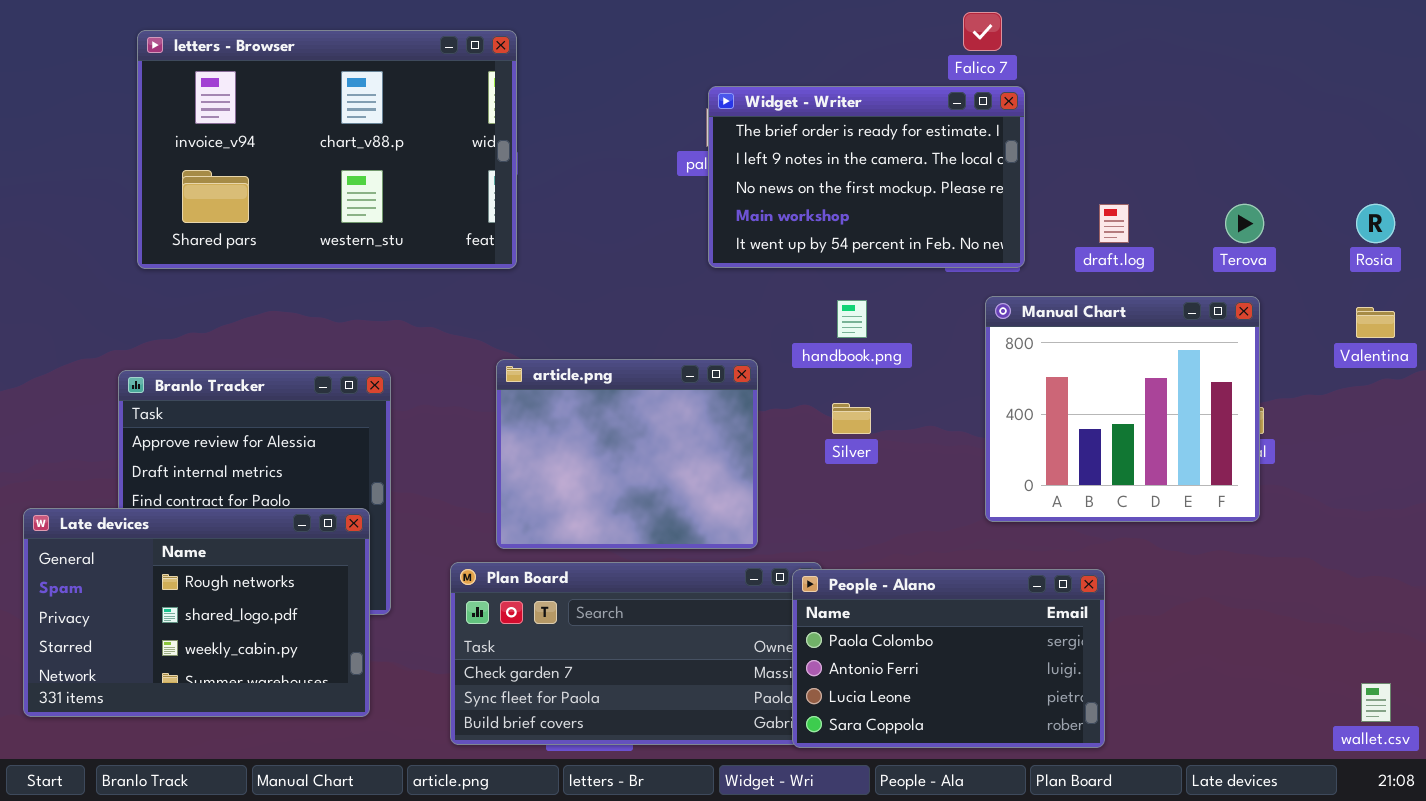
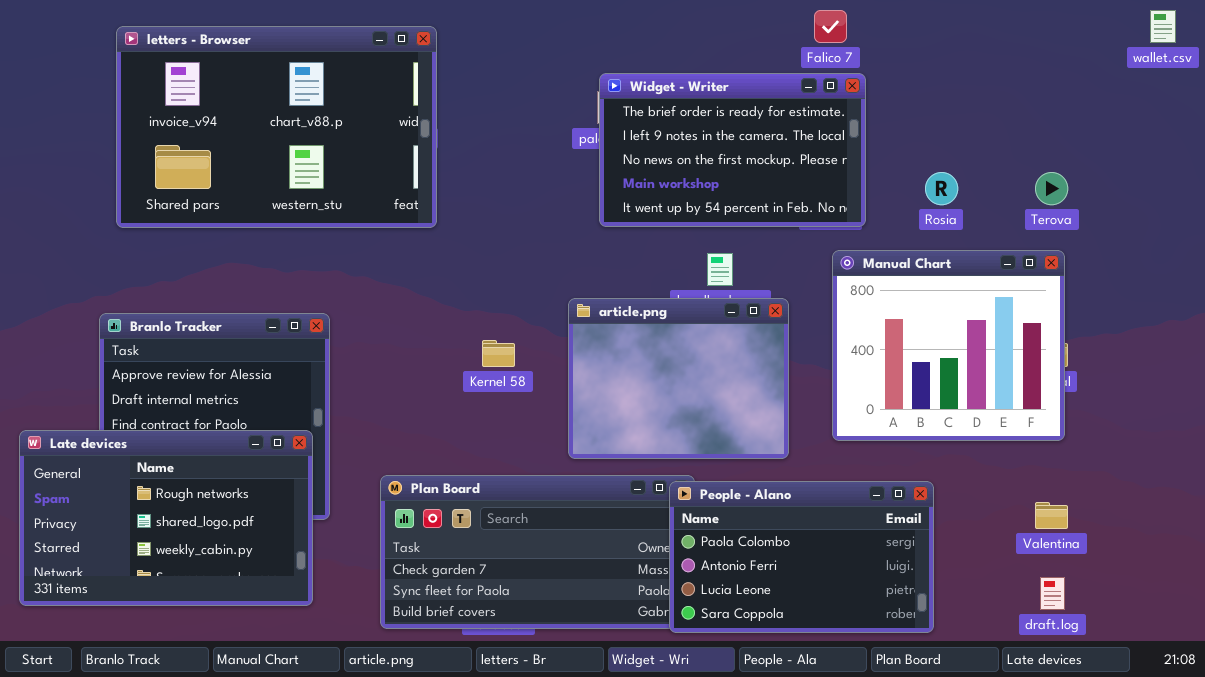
draft.log: [1099,204,1129,243] -> [1040,577,1065,610], moved
Rosia: [1356,204,1395,243] -> [925,172,958,205], moved
Valentina: [1356,307,1395,338] -> [1035,502,1068,529], moved
article.png: [496,359,758,549] -> [568,298,789,459], moved
wallet.csv: [1361,683,1391,722] -> [1150,10,1176,43], moved

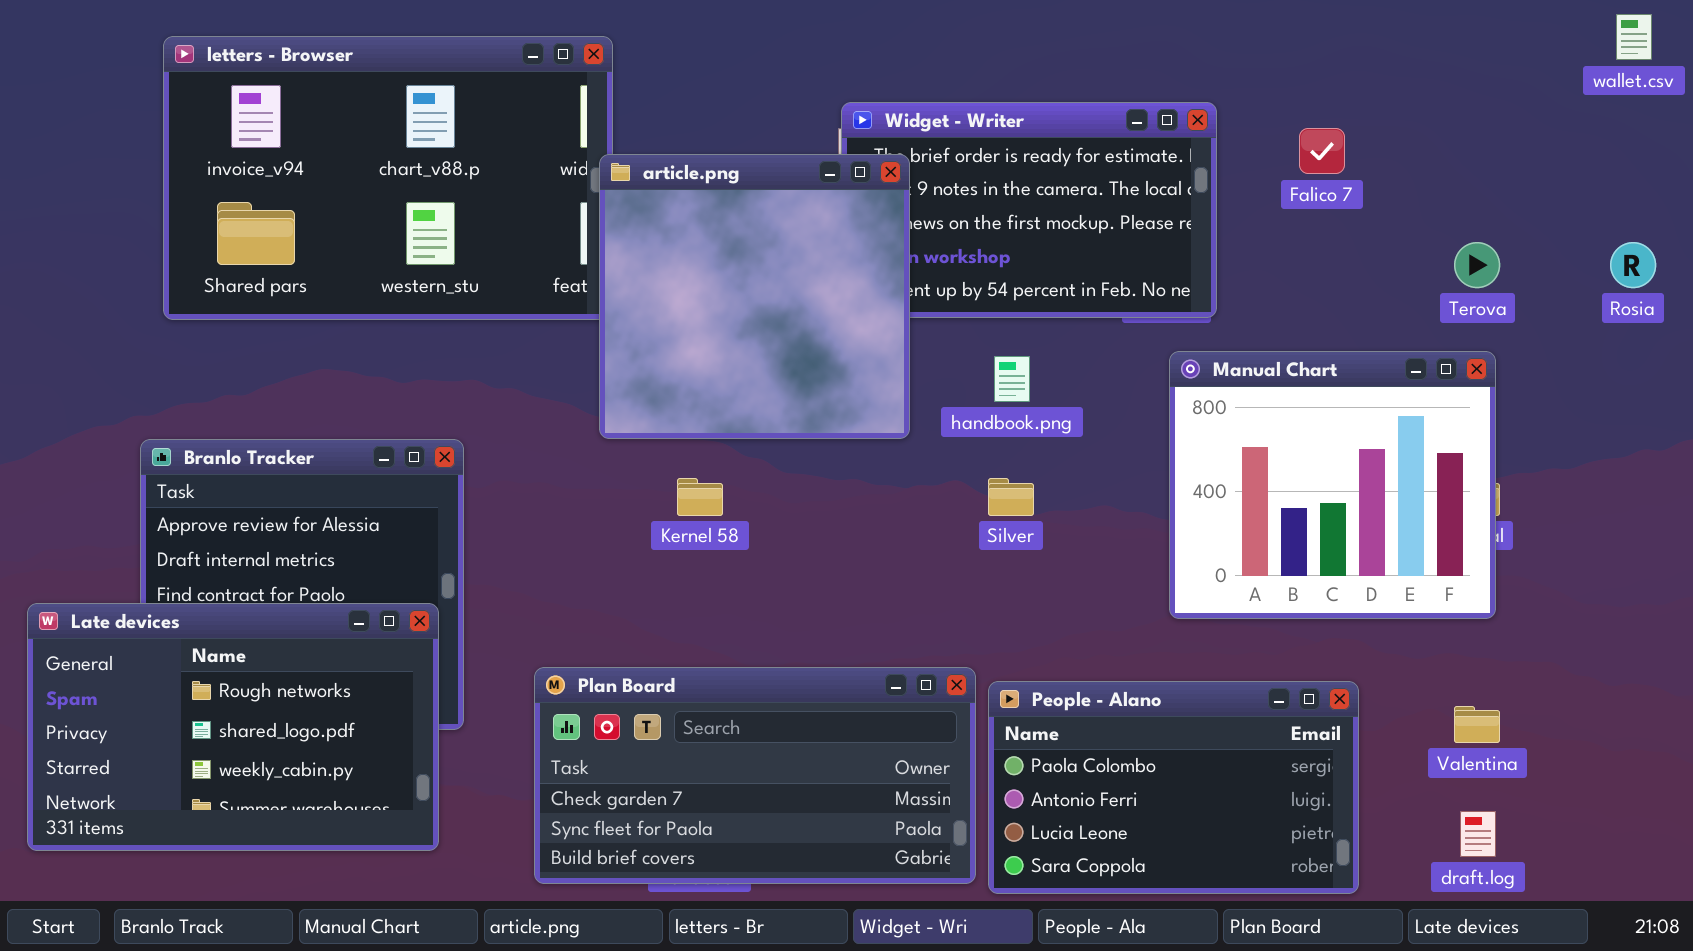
Falico 7: [814,10,847,43] -> [1299,128,1345,174], moved
Rosia: [925,172,958,205] -> [1610,242,1656,288], moved
article.png: [568,298,789,459] -> [599,154,910,439], moved, resized
People - Alano: [669,481,934,633] -> [988,681,1359,894], moved

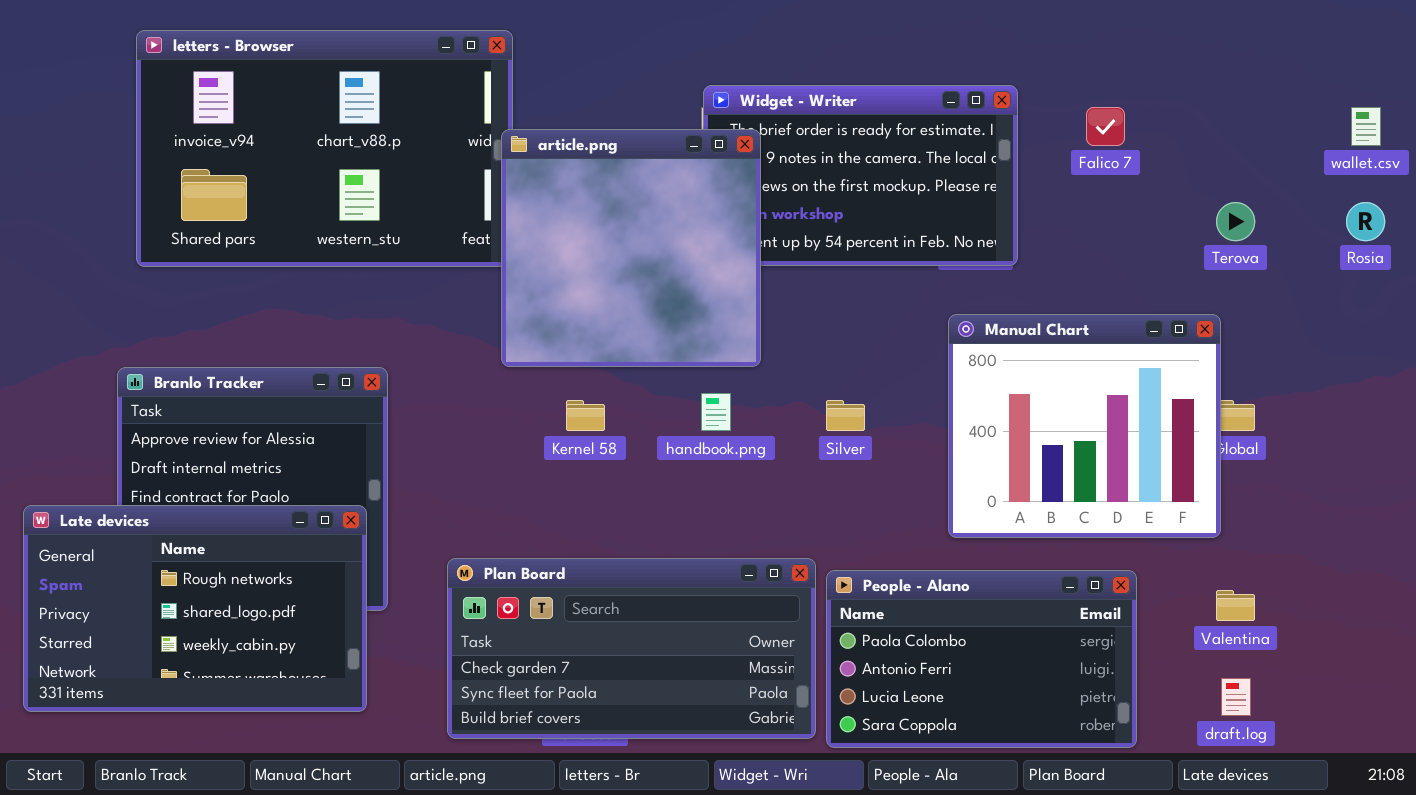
wallet.csv: [1616,14,1652,60] -> [1351,107,1381,146], moved
Manual Chart: [1169,351,1496,619] -> [948,314,1221,538], moved
handbook.png: [994,356,1030,402] -> [701,393,731,431], moved

